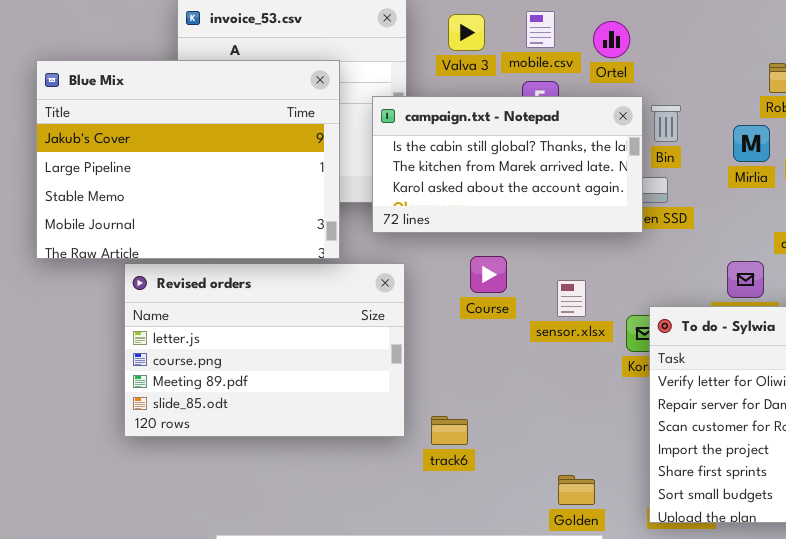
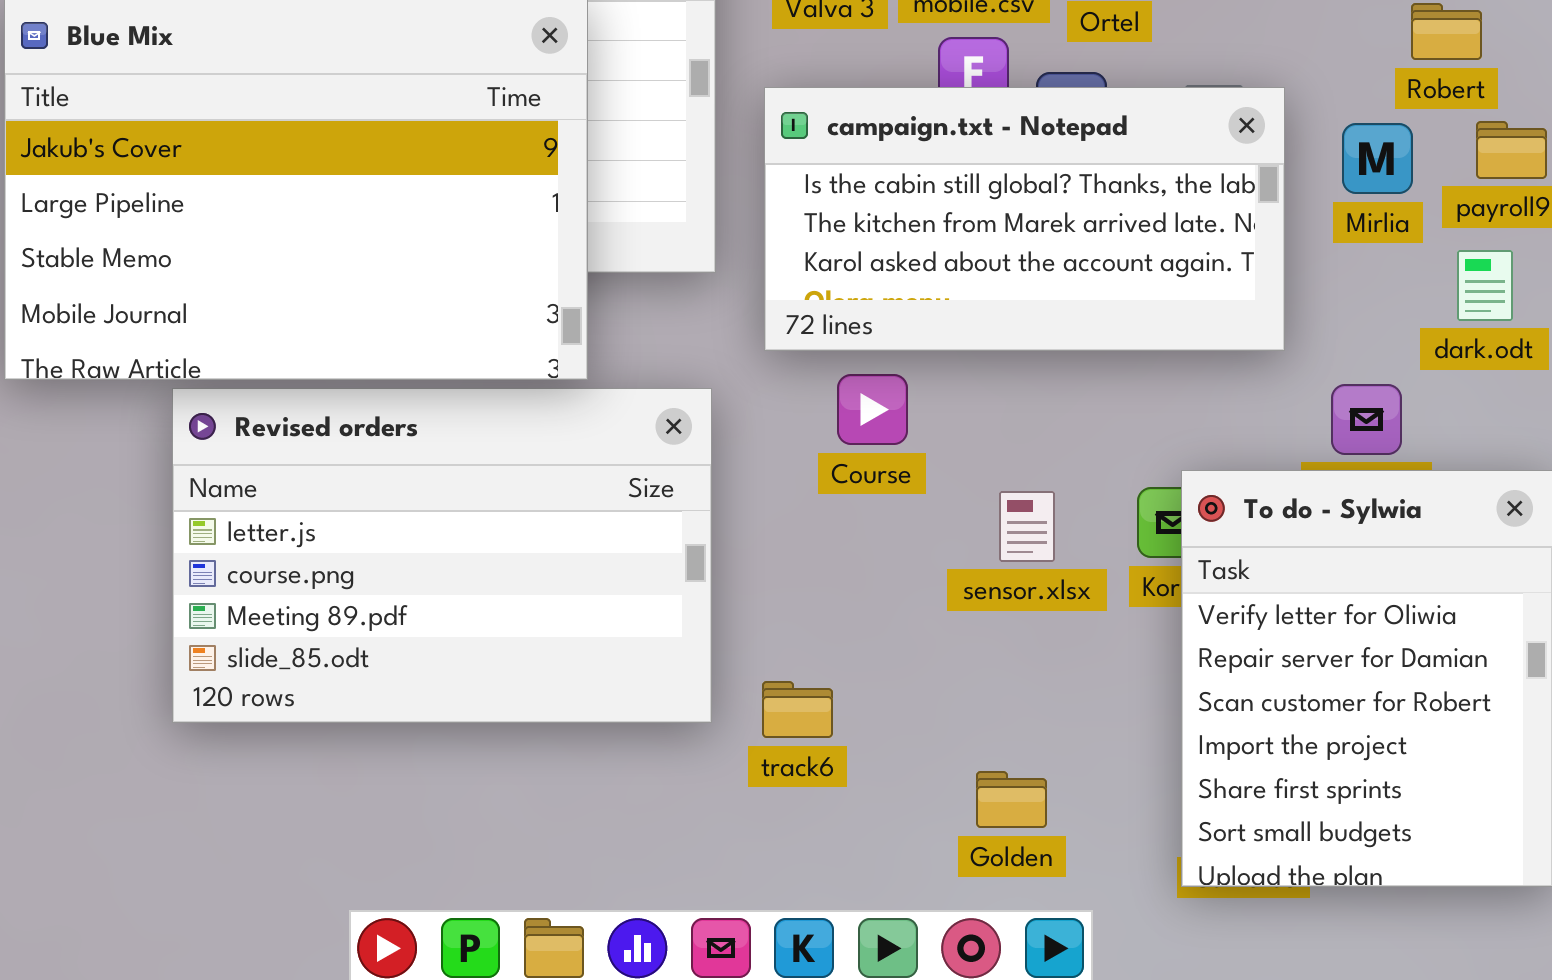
campaign.txt - Notepad: [372,96,643,233] -> [764,87,1285,351], moved
sensor.xlsx: [557,280,586,317] -> [999,491,1055,562], moved
Golden: [558,475,595,505] -> [976,771,1047,828], moved

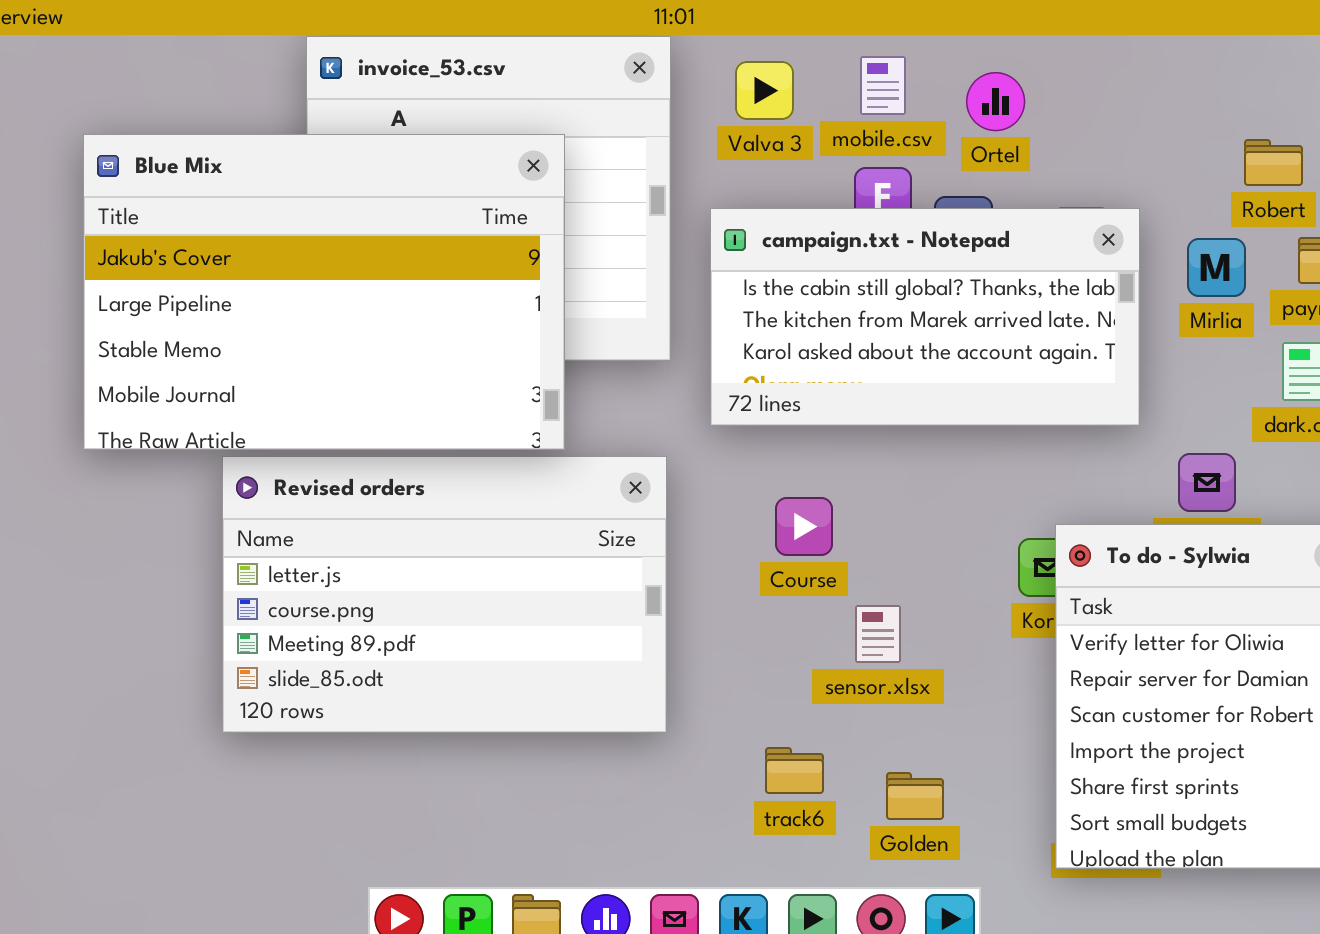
Course: [837,374,908,445] -> [775,497,833,556], moved
sensor.xlsx: [999,491,1055,562] -> [855,605,901,663], moved
track6: [762,681,833,738] -> [765,747,824,794], moved

